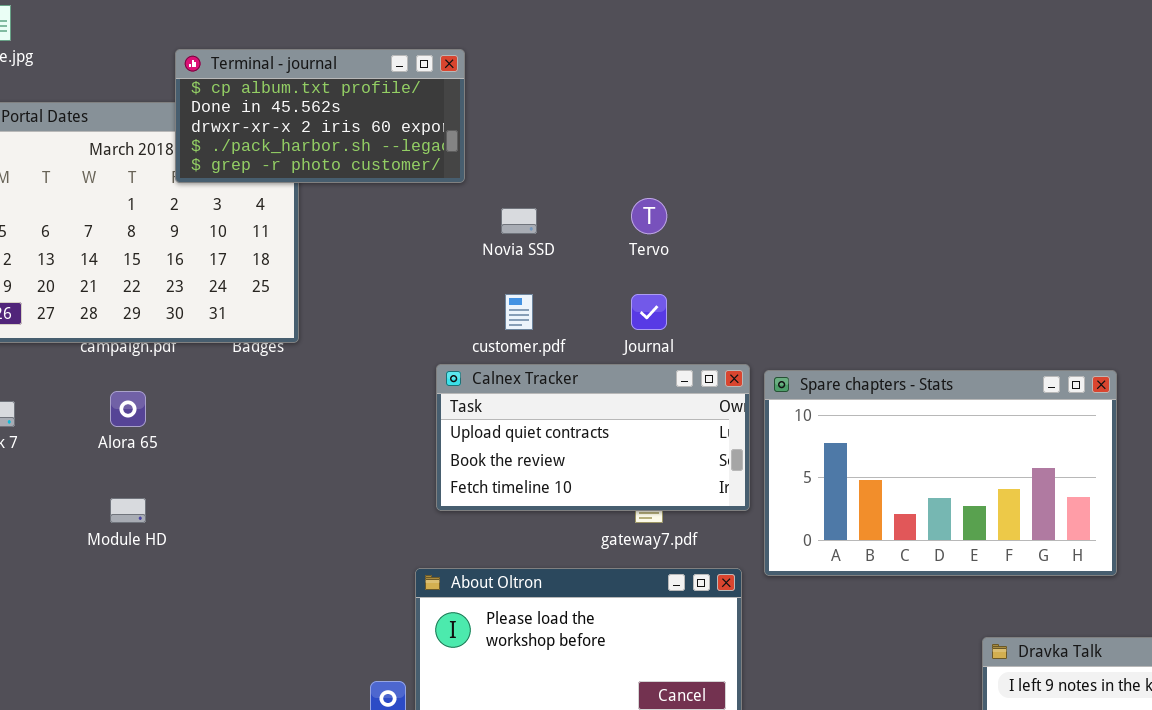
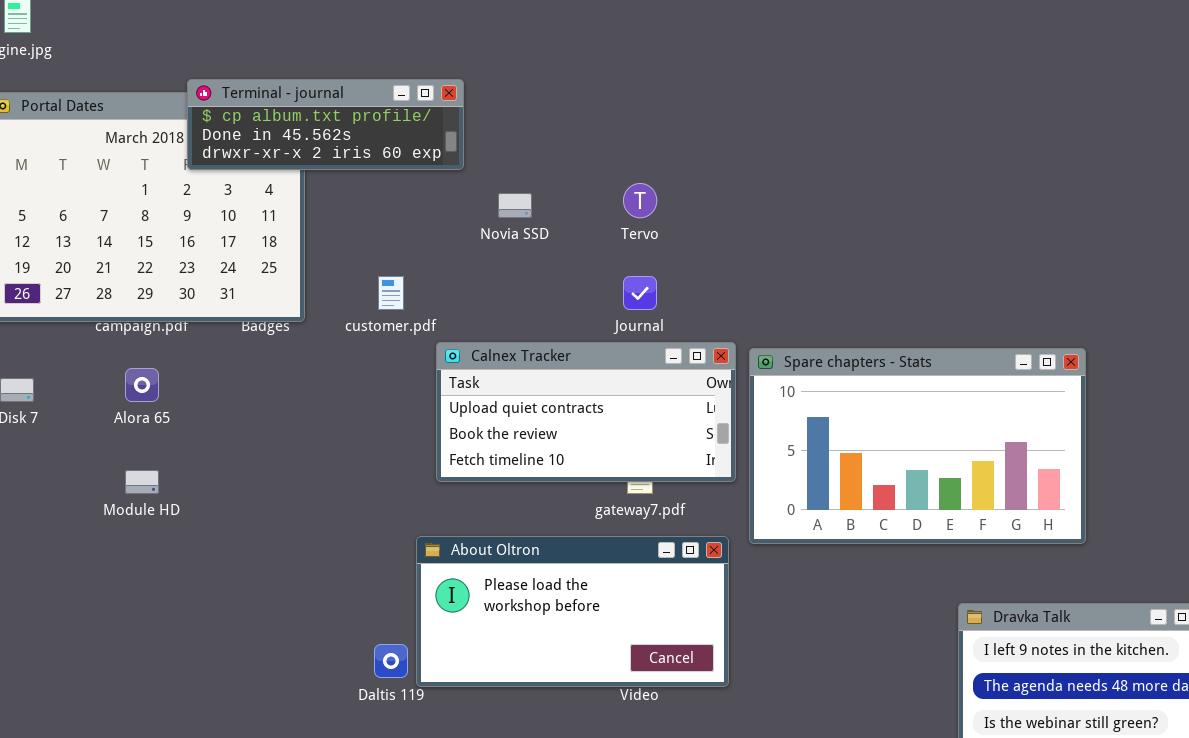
Terminal - journal: [175,49,465,183] -> [187,79,464,170], resized
customer.pdf: [505,294,533,330] -> [378,276,404,310], moved

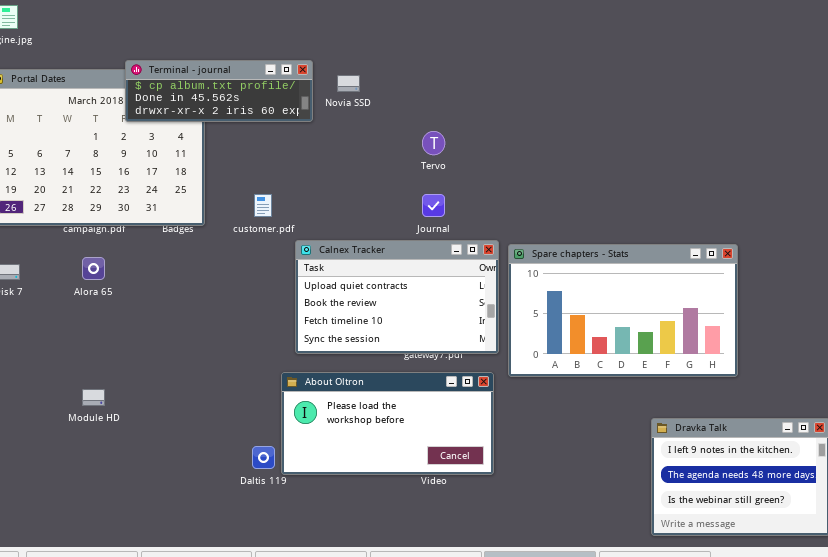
Novia SSD: [498,193,532,218] -> [337,75,360,92], moved
Calnex Tracker: [436,342,736,482] -> [295,240,499,354], resized
Module HD: [125,470,159,494] -> [82,389,105,406], moved

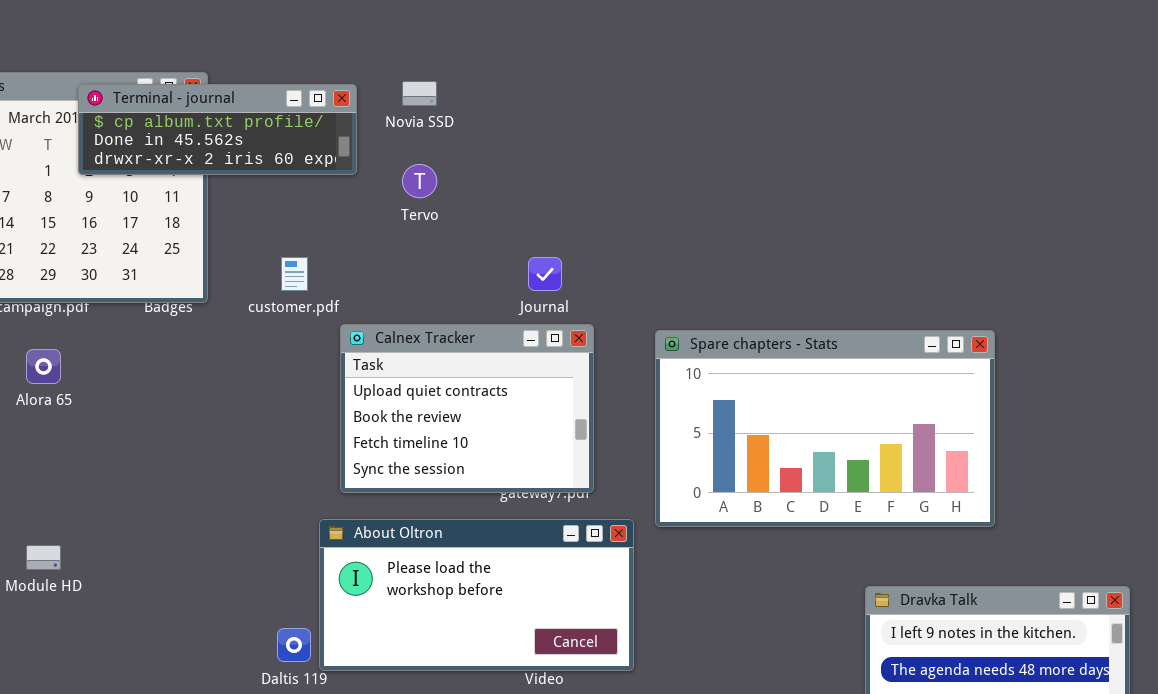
Terminal - journal: [125,60,313,122] -> [78,84,357,175], moved
Tervo: [422,131,445,155] -> [402,164,437,198], moved
Calnex Tracker: [295,240,499,354] -> [340,324,594,493], resized

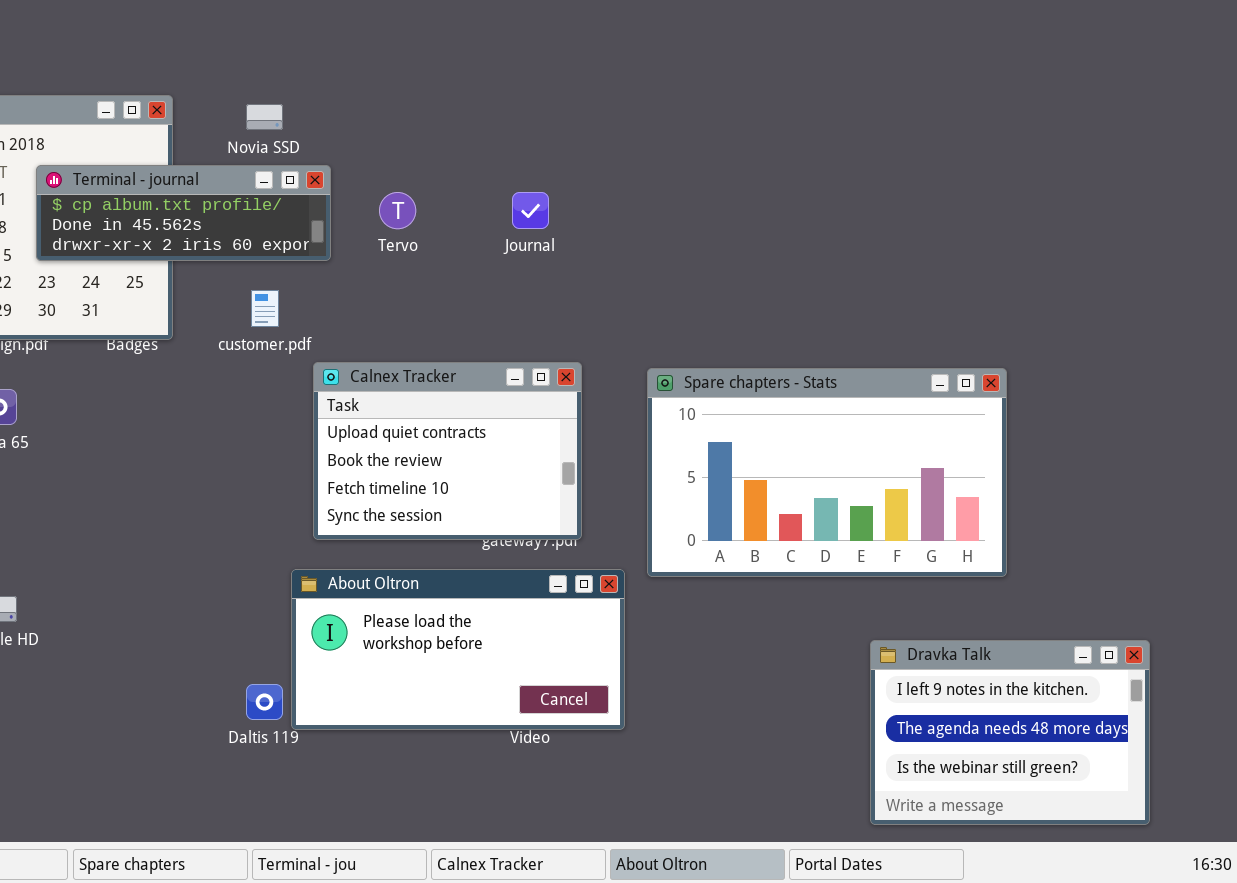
Novia SSD: [402,81,437,106] -> [246,104,283,130], moved
Terminal - journal: [78,84,357,175] -> [36,165,331,261], moved
Journal: [528,257,562,291] -> [512,192,549,229], moved

